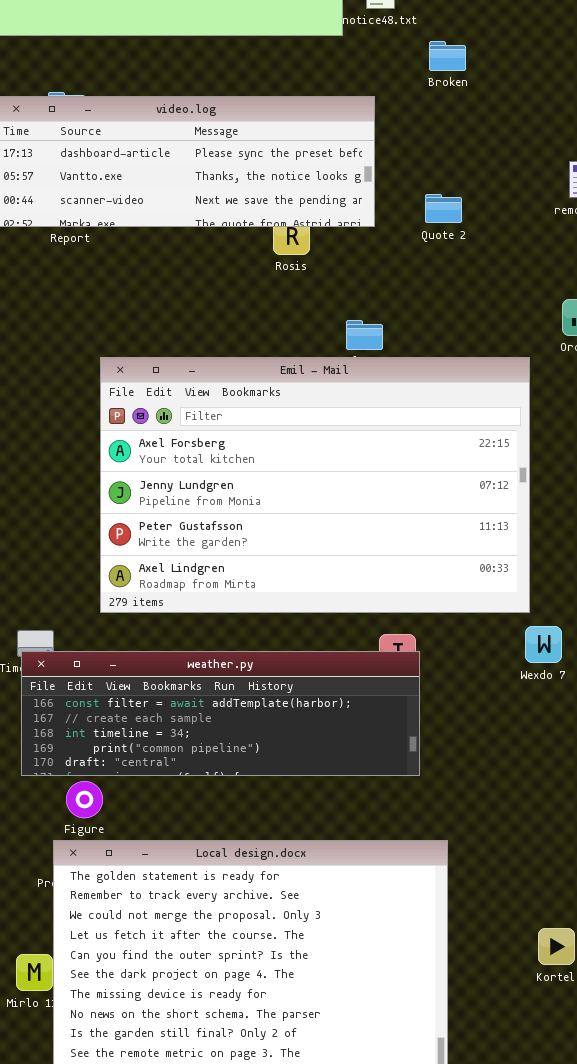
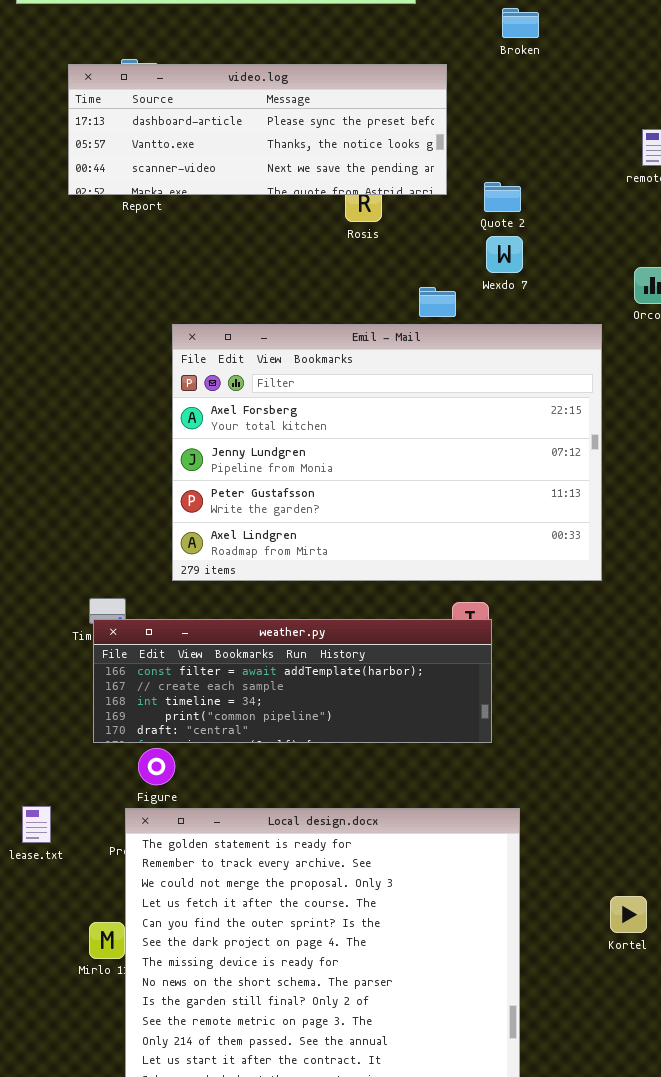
Quote 2: [425,194,462,223] -> [484,182,521,212], moved
Wexdo 7: [525,626,562,663] -> [486,236,523,273], moved

